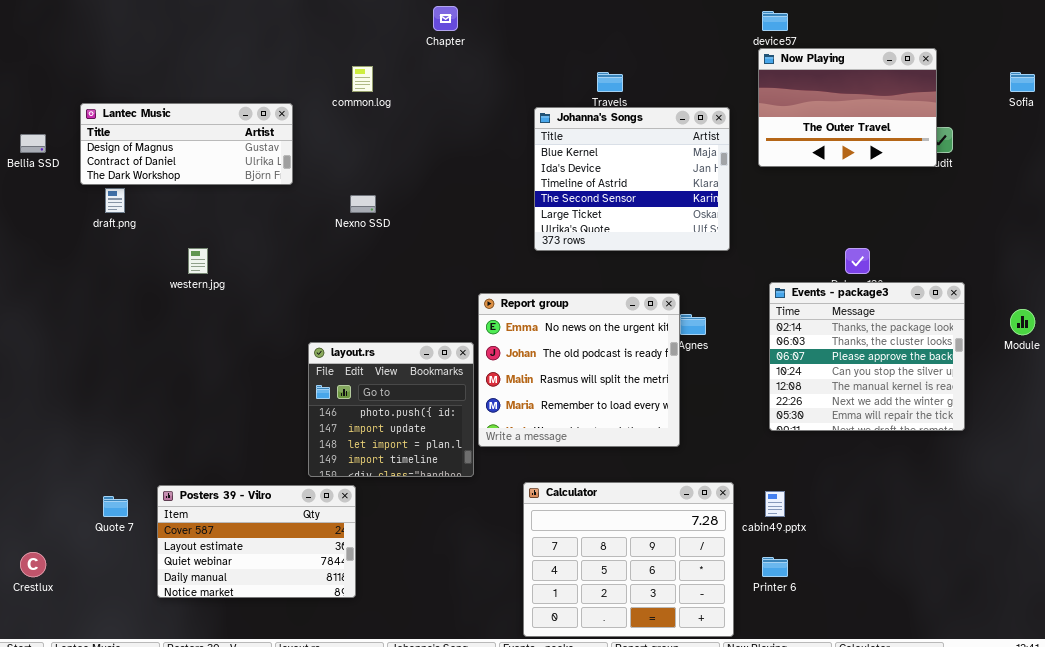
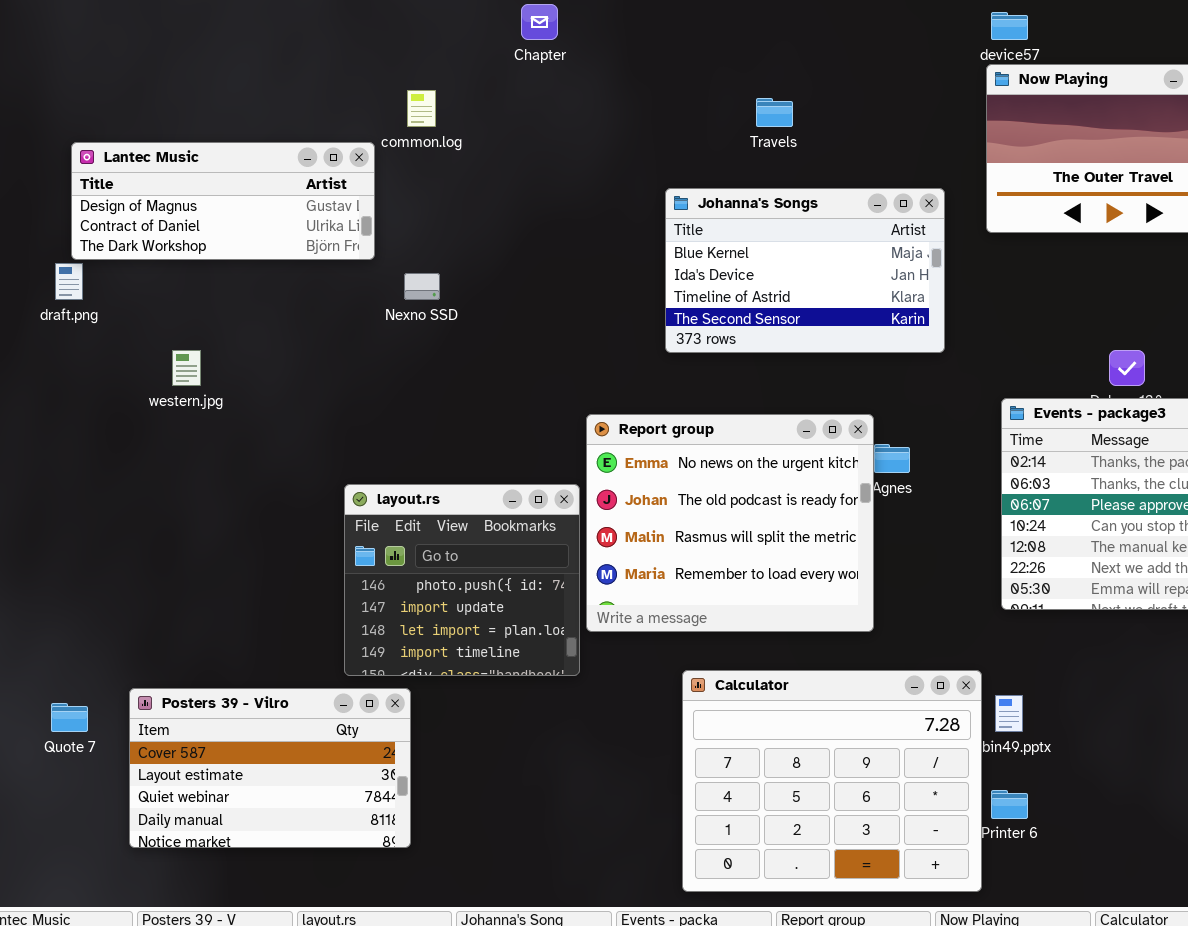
Lantec Music: [80,103,293,185] -> [71,142,375,260], moved
Johanna's Songs: [534,107,730,251] -> [665,188,945,353], resized
Calculator: [523,482,734,637] -> [682,670,982,892], moved

